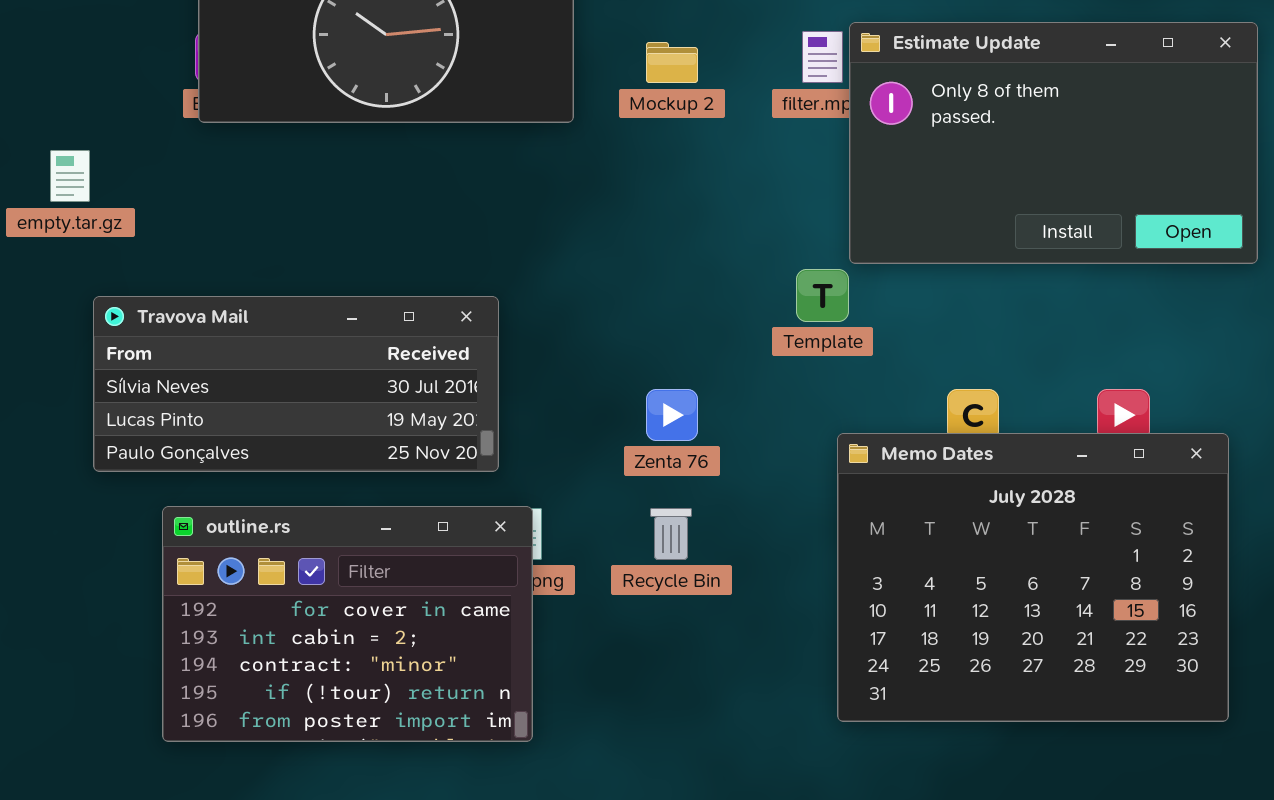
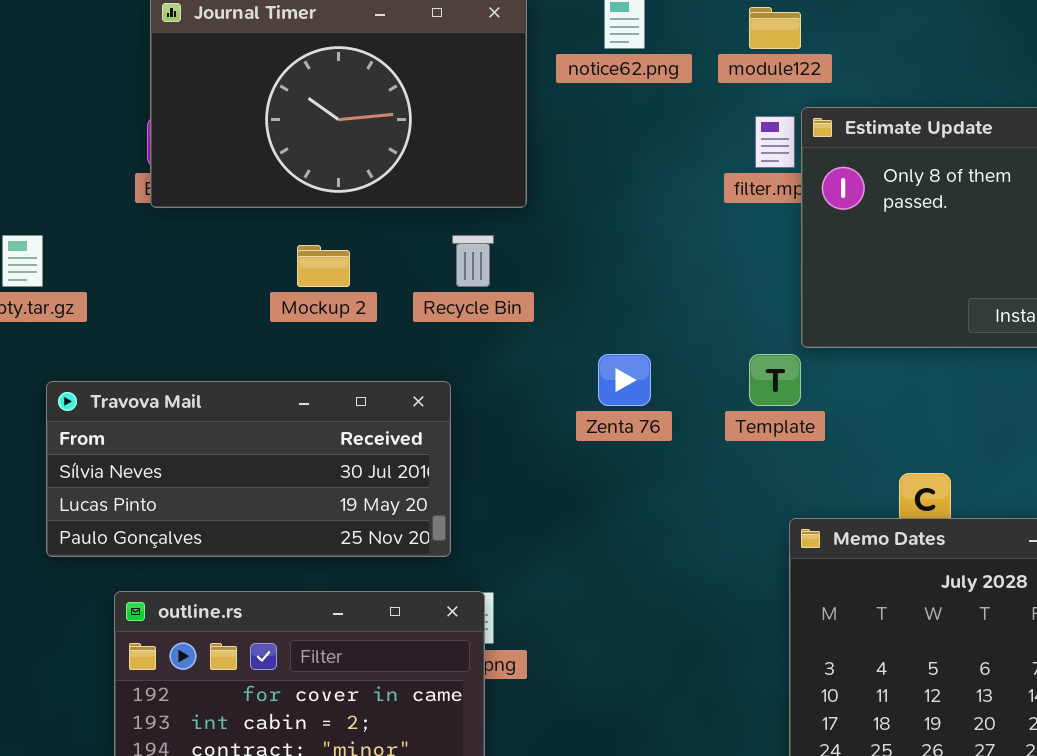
Mockup 2: [646,42,698,83] -> [297,245,350,287], moved
Zenta 76: [646,389,698,441] -> [598,354,651,406], moved
Recycle Bin: [650,508,692,560] -> [452,235,494,287], moved

